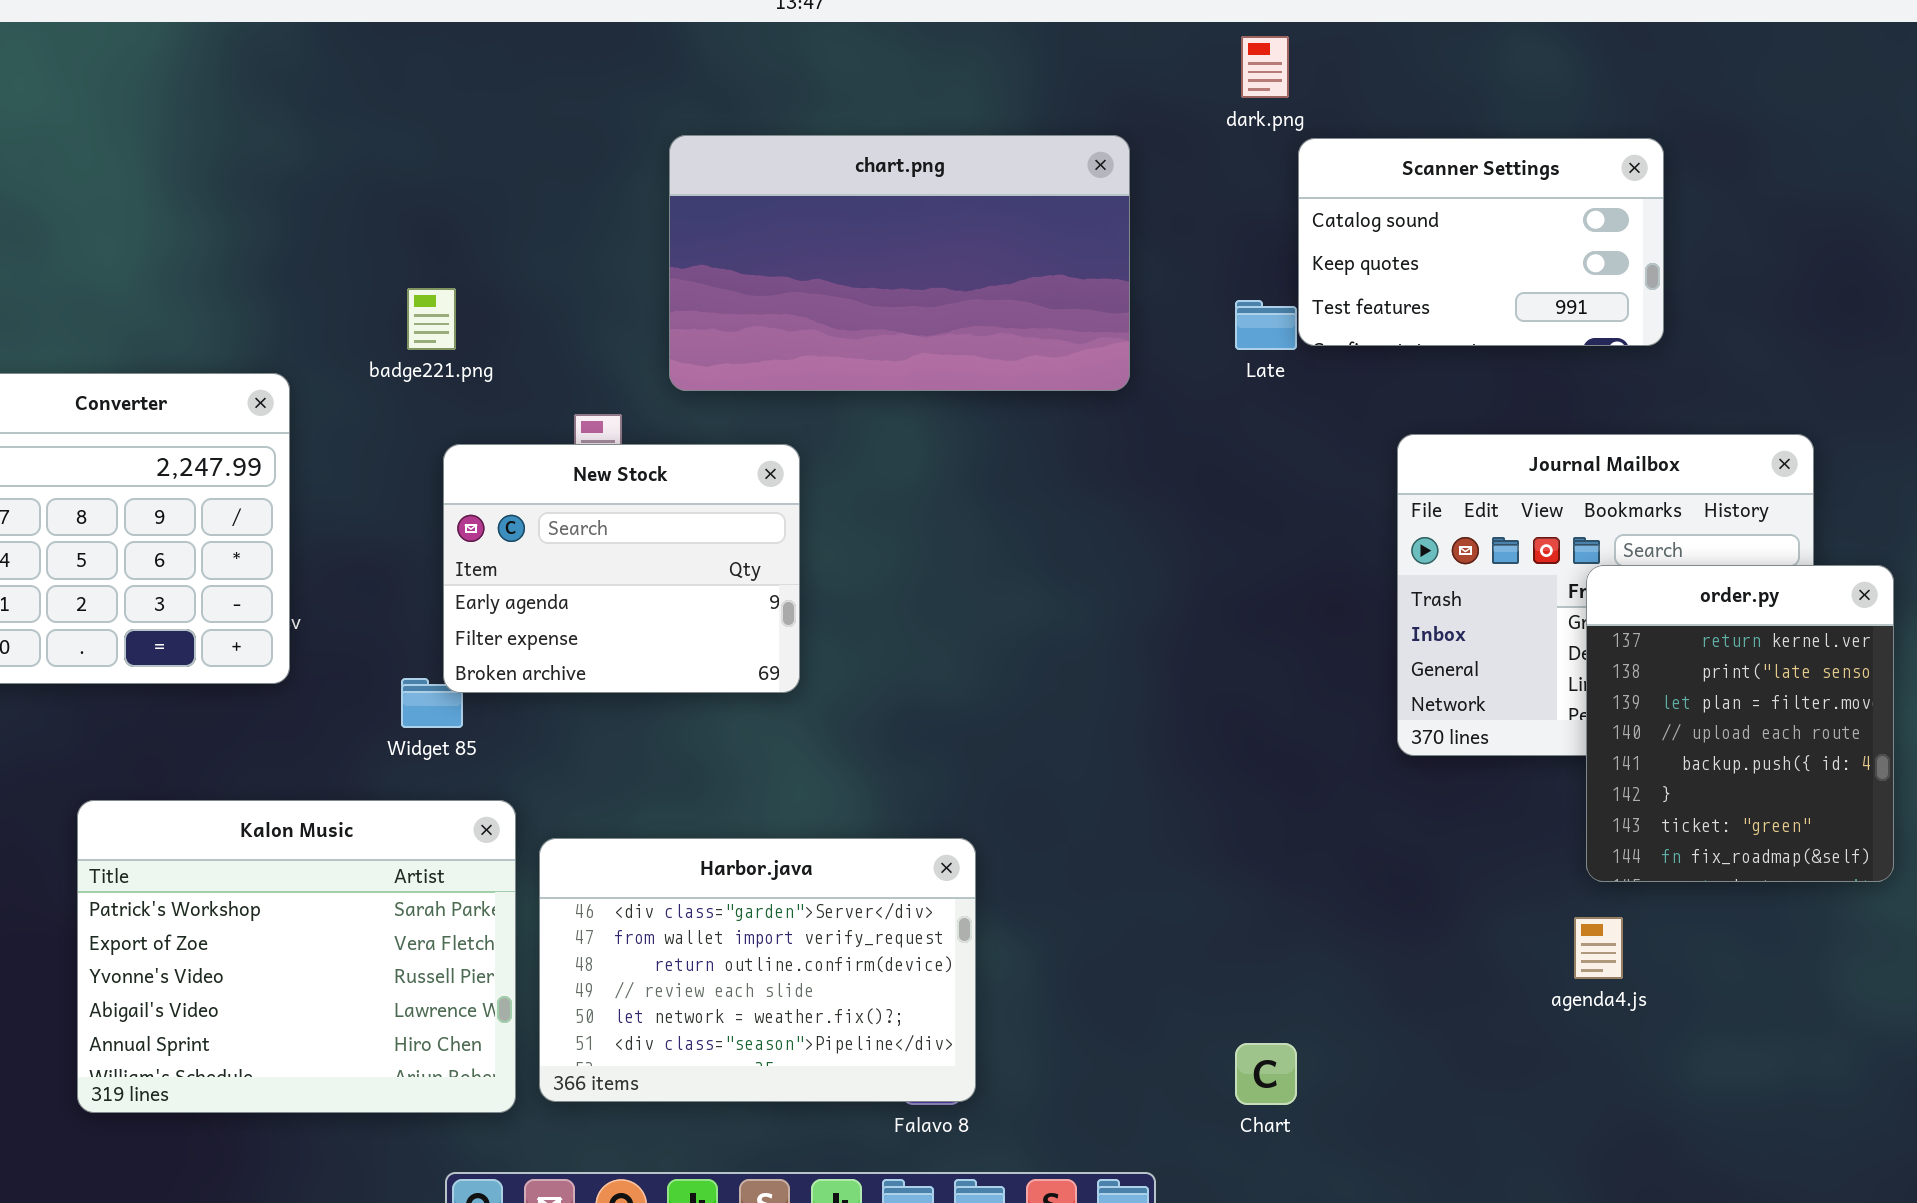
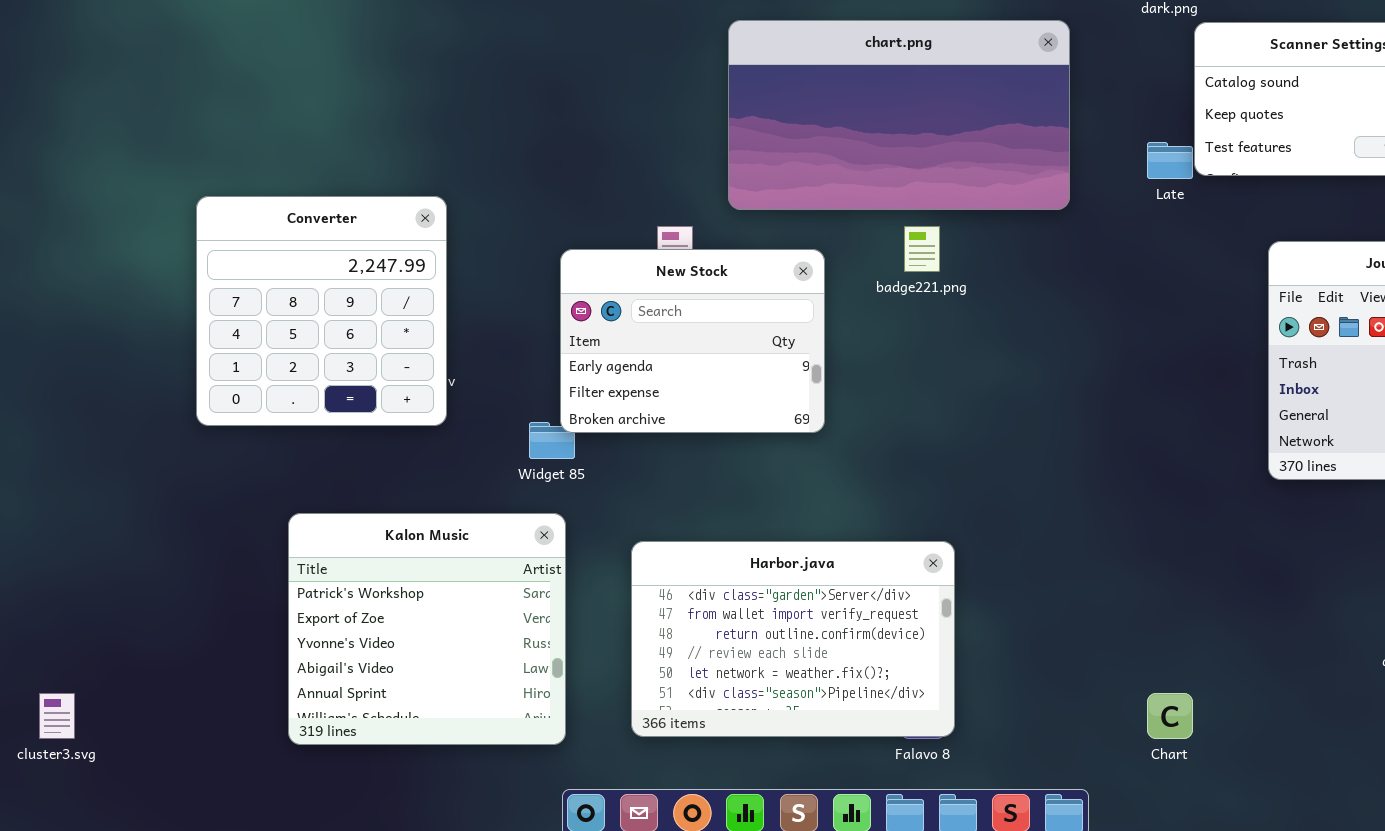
badge221.png: [407,288,456,350] -> [904,226,940,272], moved
Kalon Music: [77,800,516,1113] -> [288,513,566,745], resized

